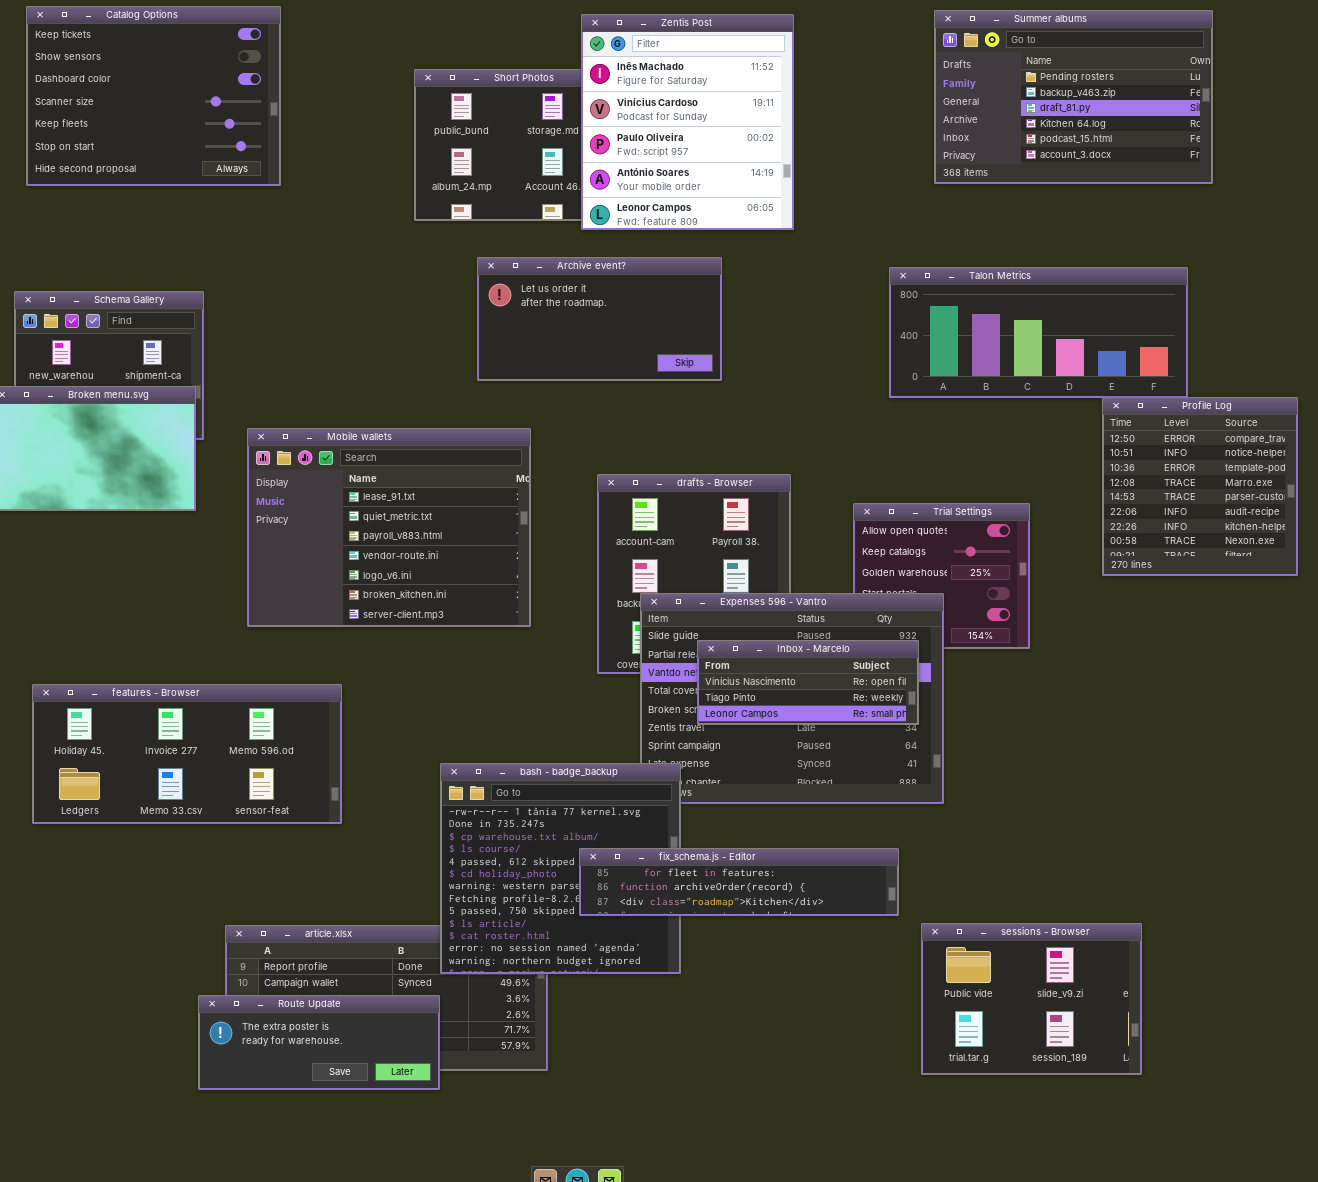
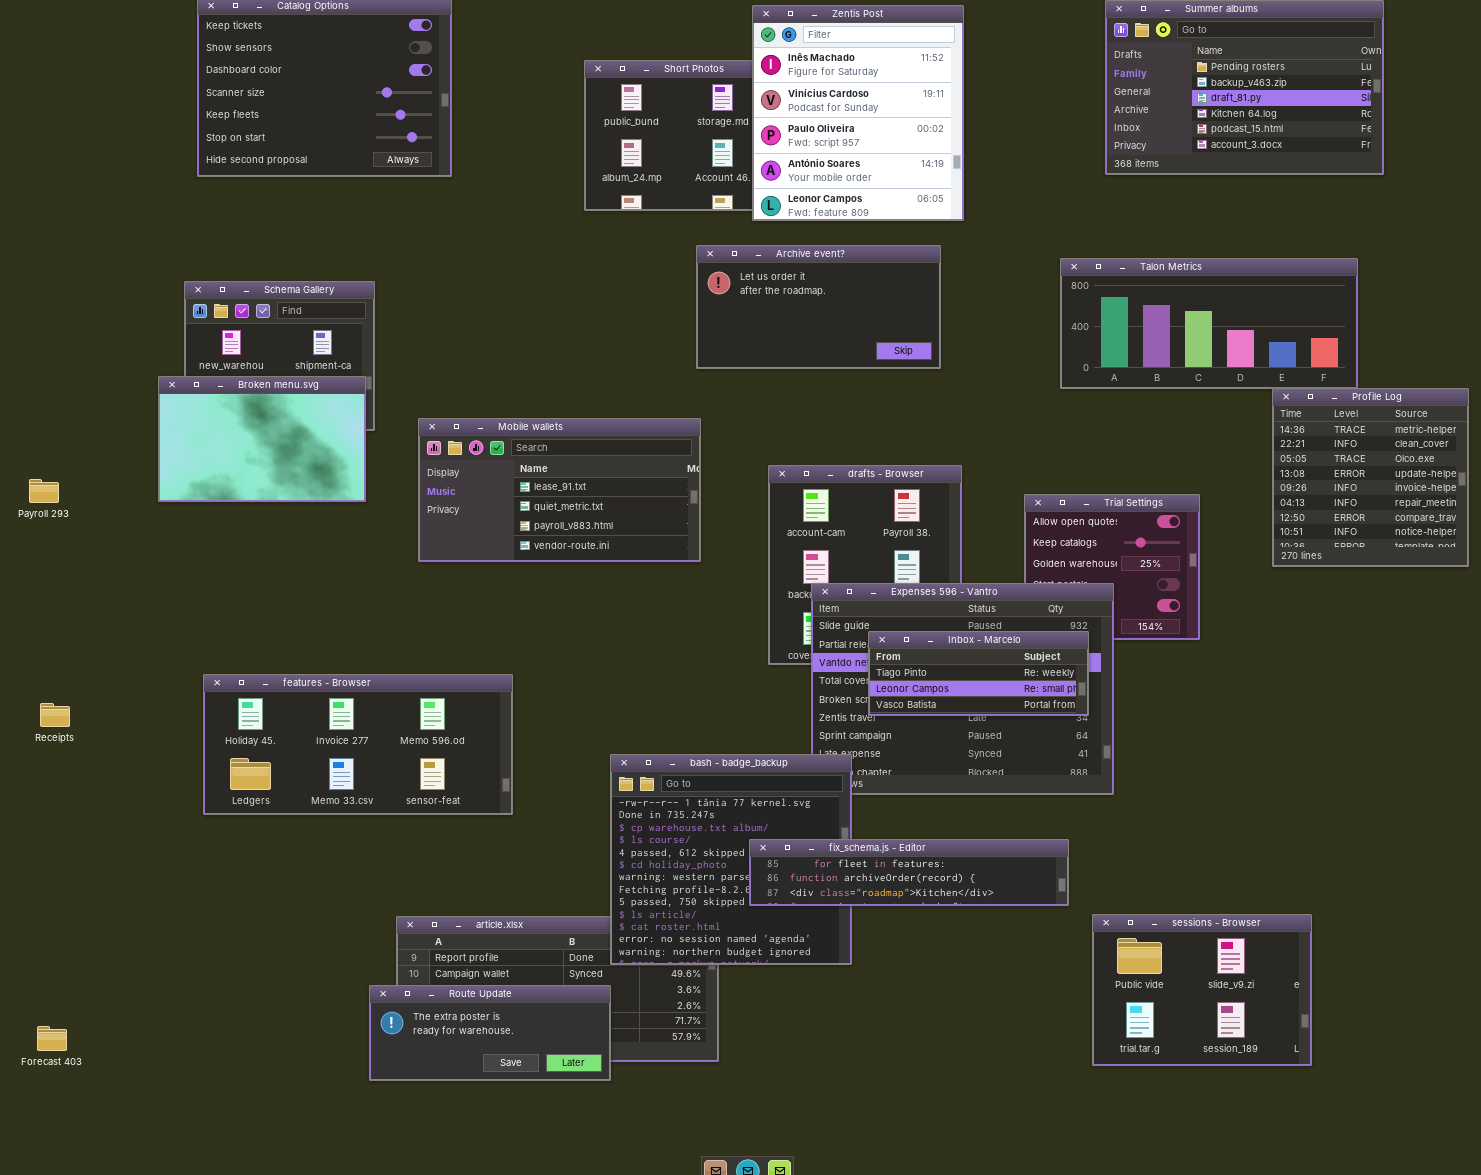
Archive event?: [477,257,722,381] -> [696,245,941,369], moved
Profile Log: [1102,397,1298,576] -> [1272,388,1469,567], scrolled up 6 rows
Mobile wallets: [247,428,531,627] -> [418,418,701,562], resized
Inbox - Marcelo: [697,640,919,725] -> [868,631,1089,716], scrolled down 1 row

